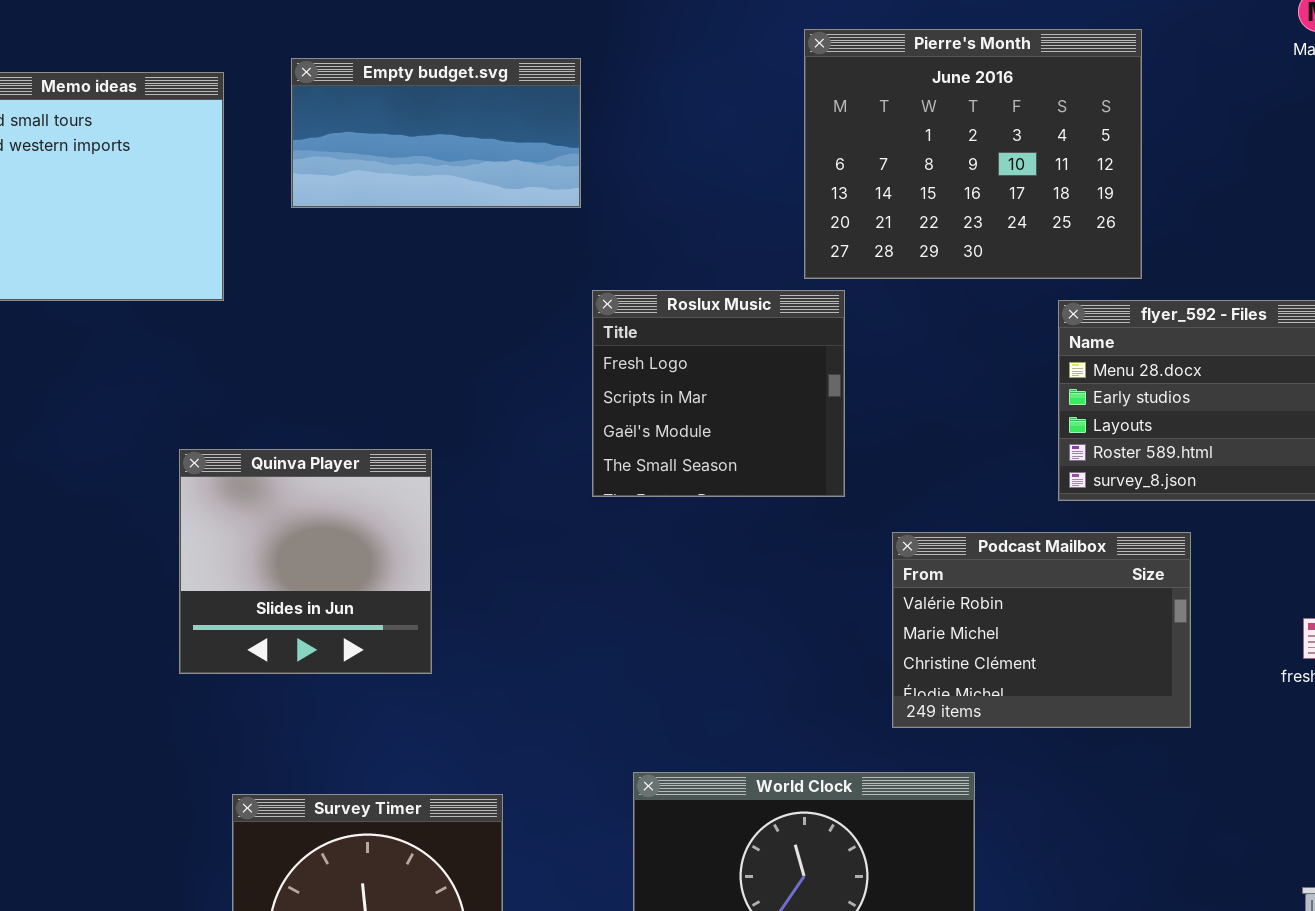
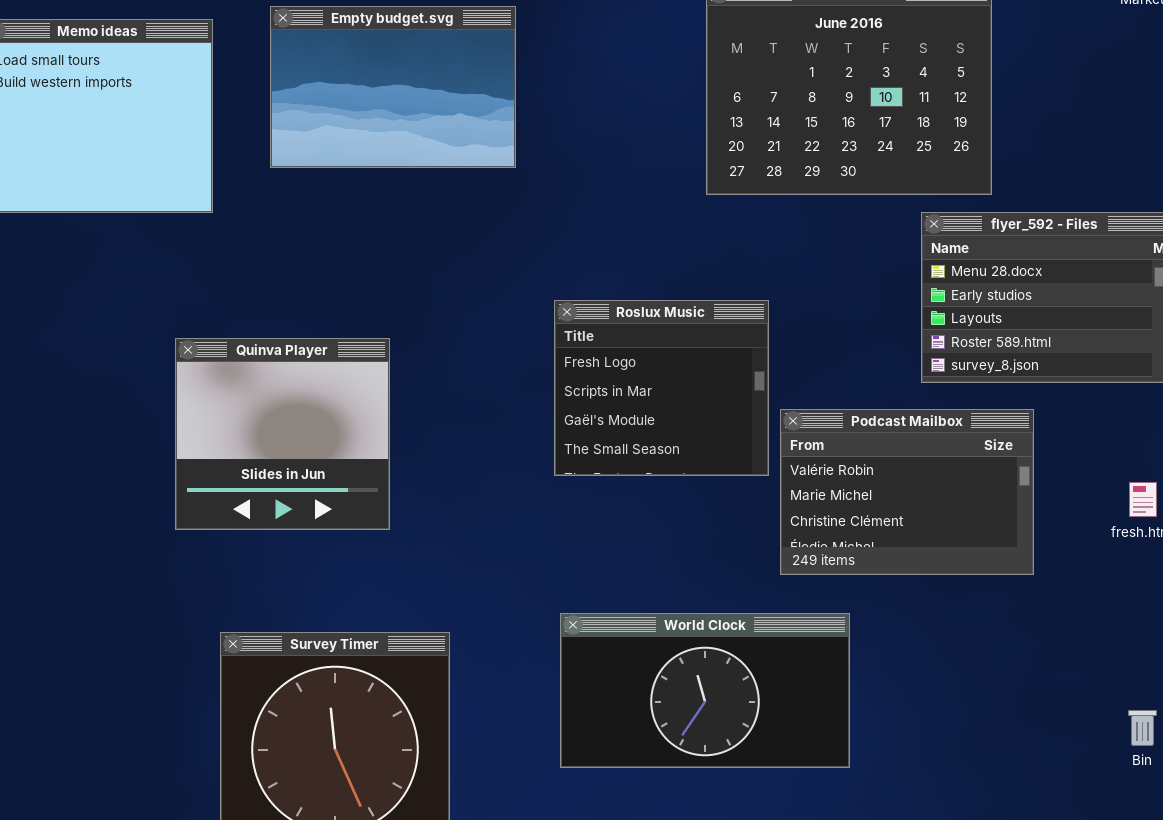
Empty budget.svg: [291,58,581,208] -> [270,6,516,168], resized
Roslux Music: [592,290,845,497] -> [554,300,769,476], moved

